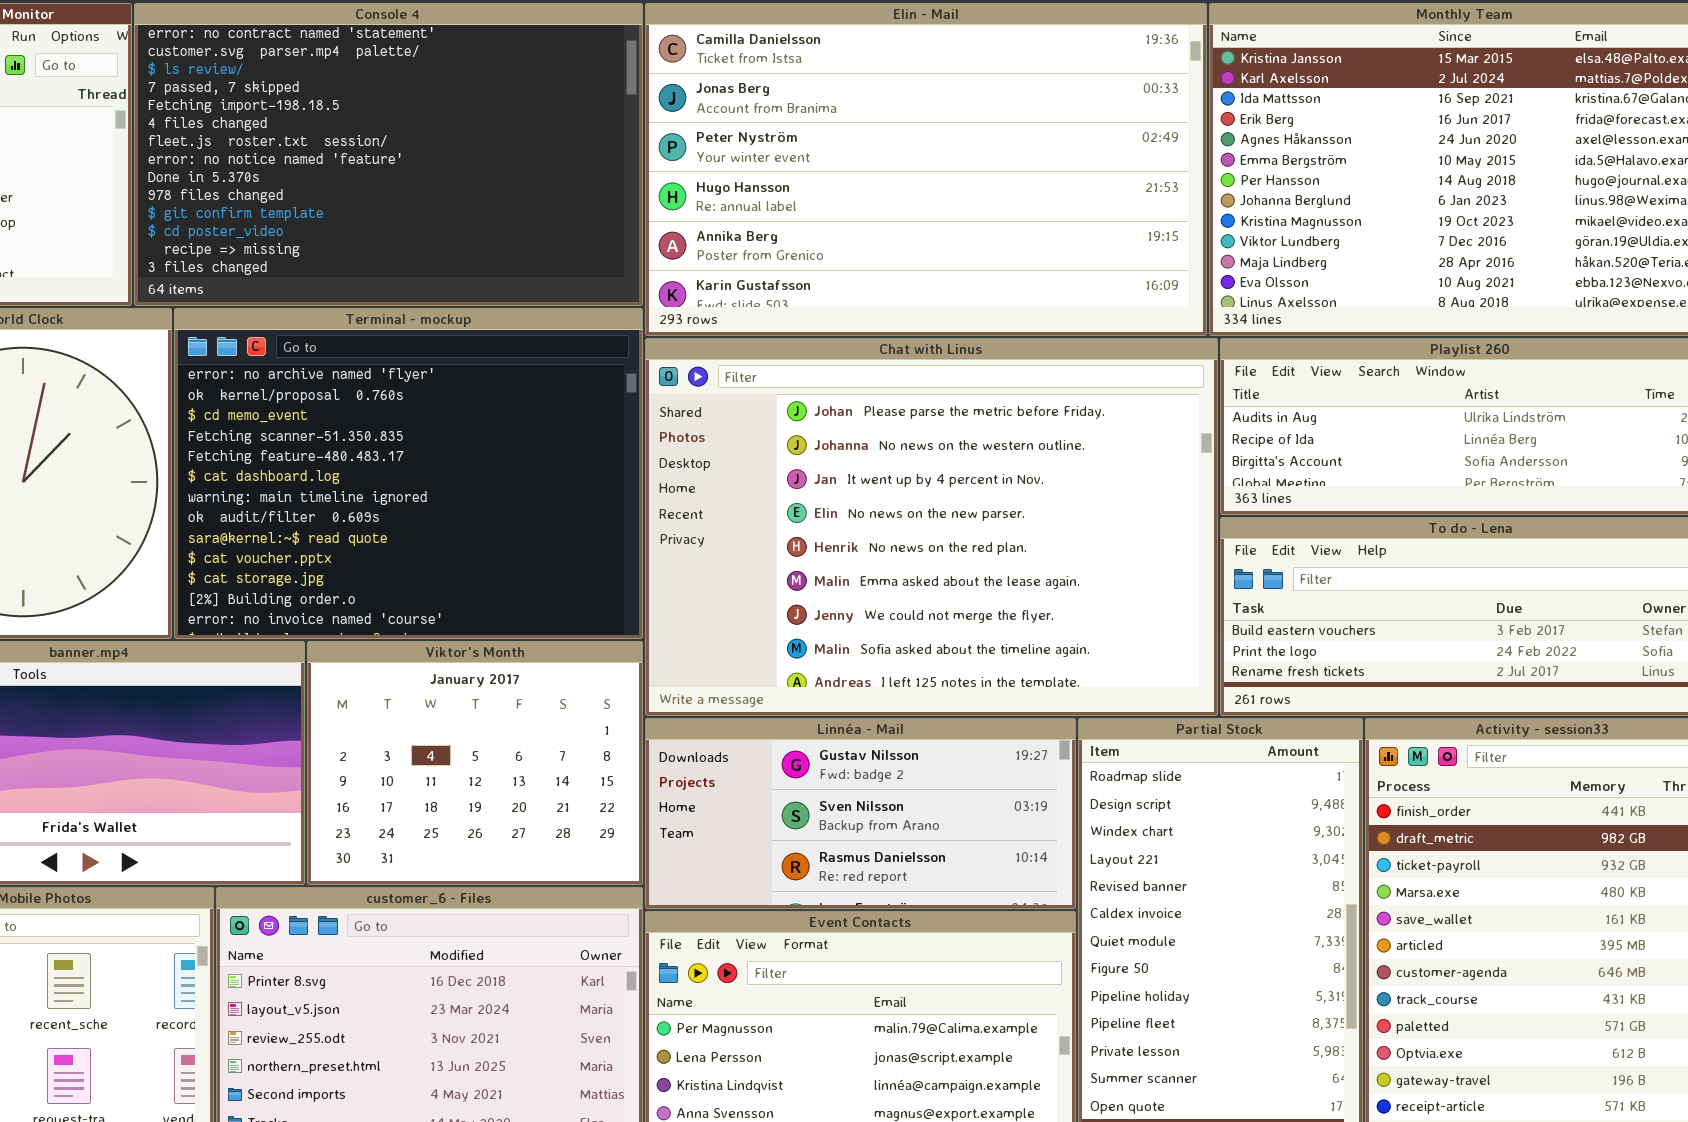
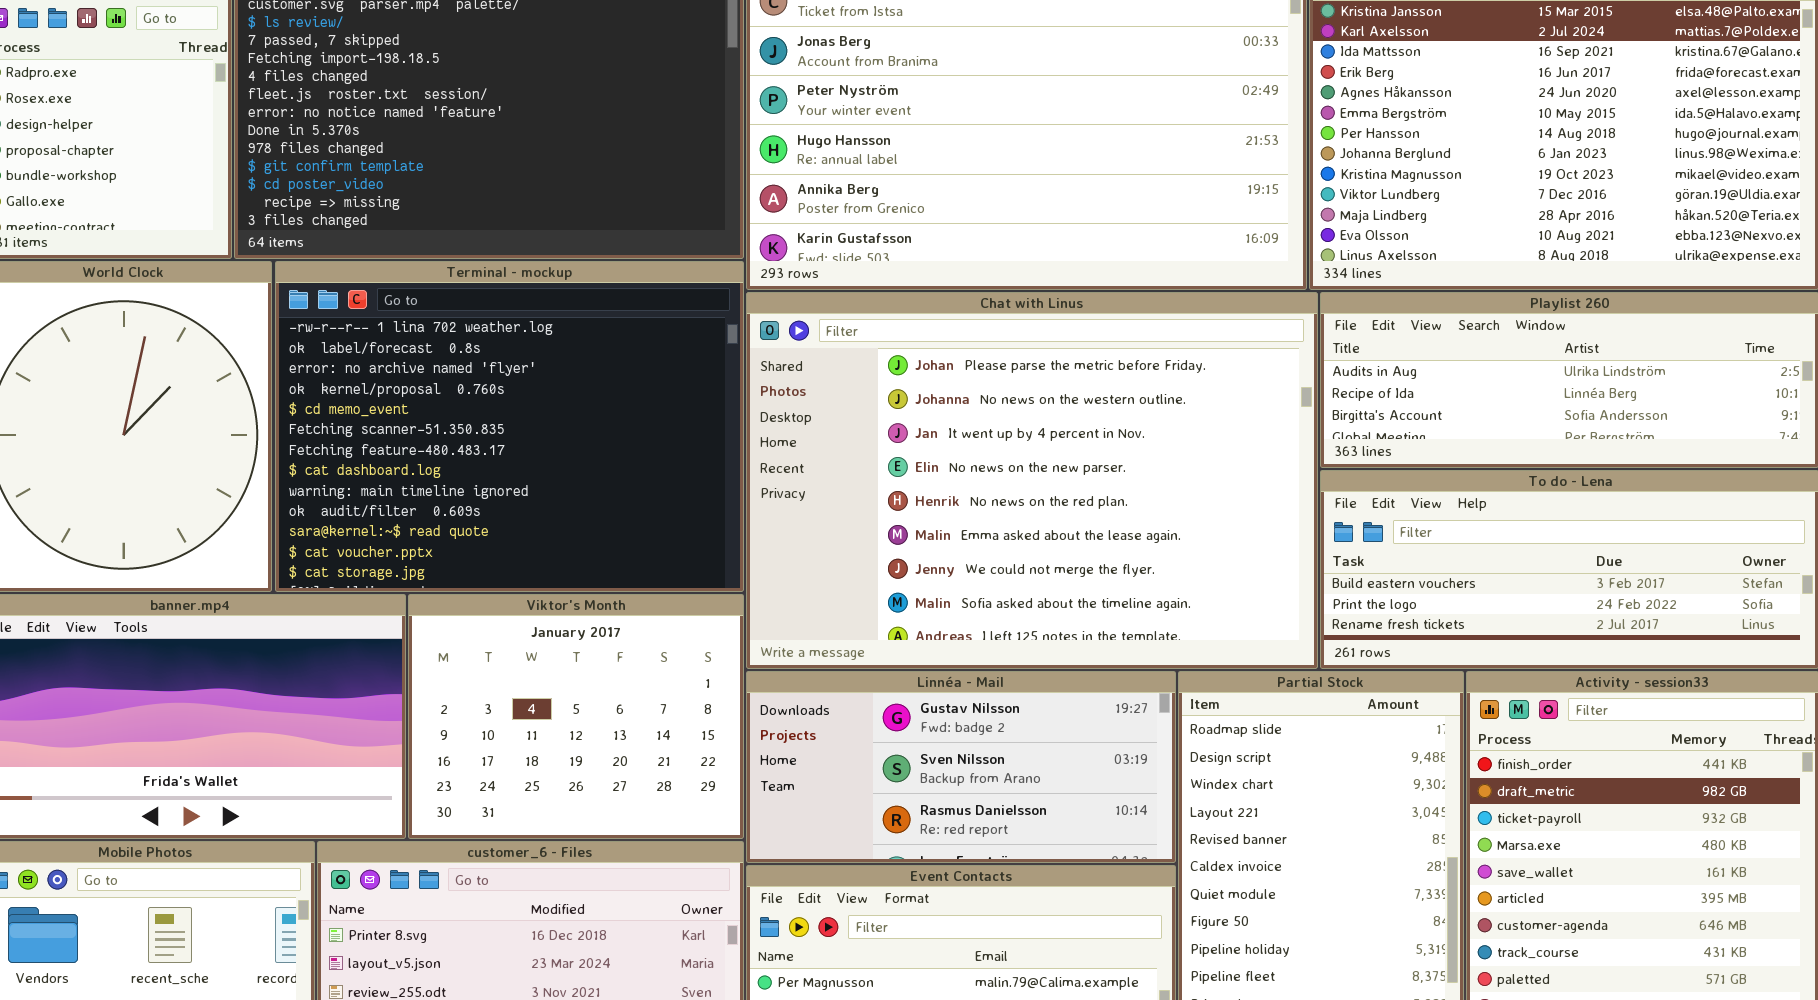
Terminal - mockup: [174,308,643,639] -> [275,261,744,592], scrolled up 2 rows

